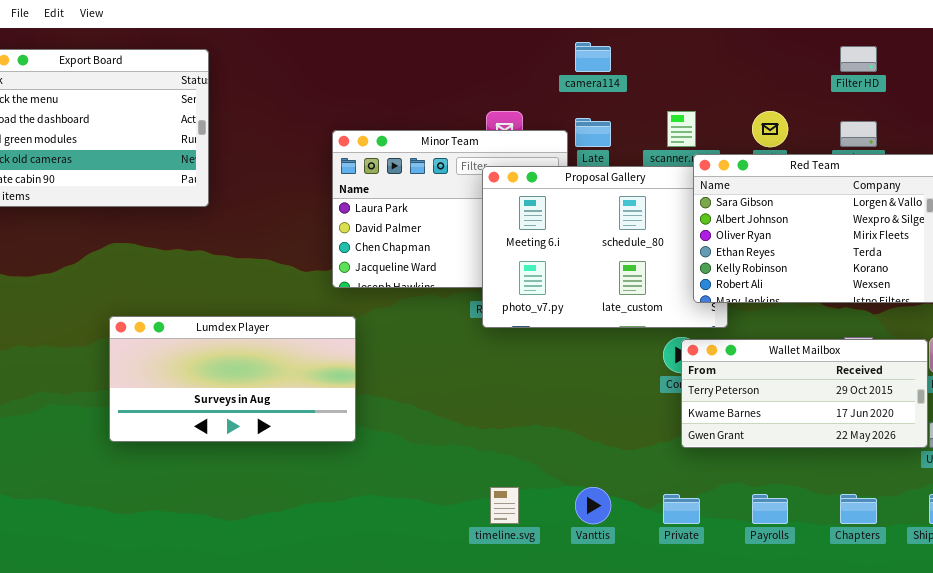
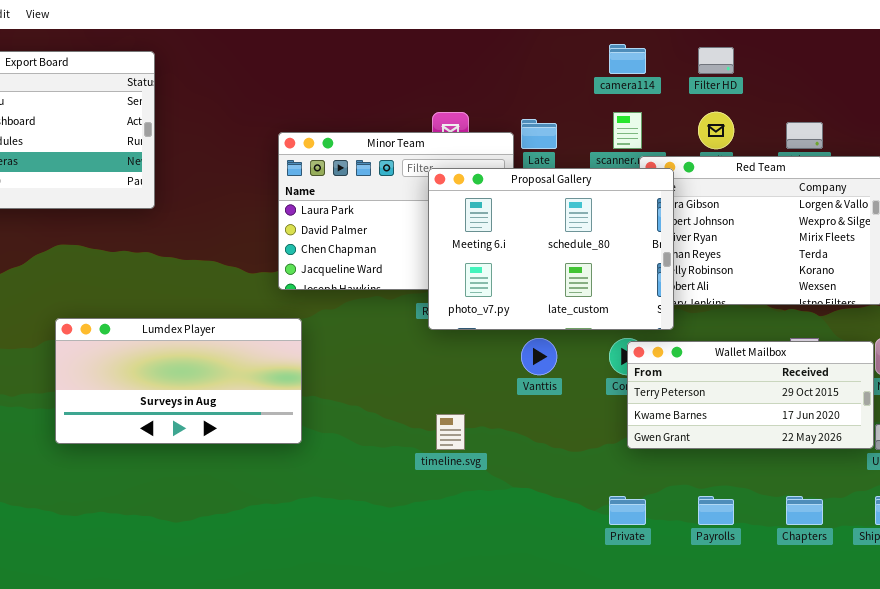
camera114: [575,42,611,72] -> [609,44,646,74], moved
Filter HD: [840,46,877,72] -> [698,47,734,74], moved
Proposal Gallery: [482,166,728,328] -> [428,168,674,330], raised
timeline.svg: [490,487,519,524] -> [436,414,465,450], moved
Vanttis: [575,487,611,524] -> [521,338,557,375], moved

